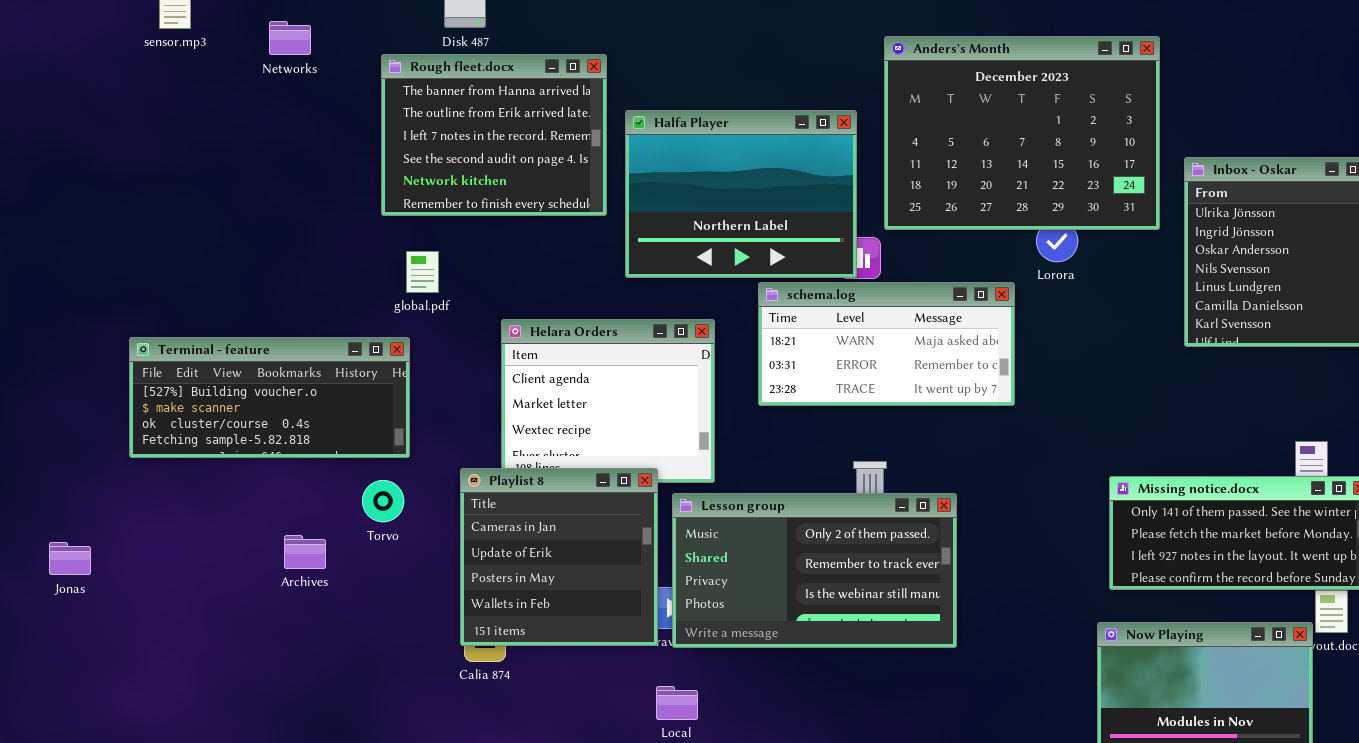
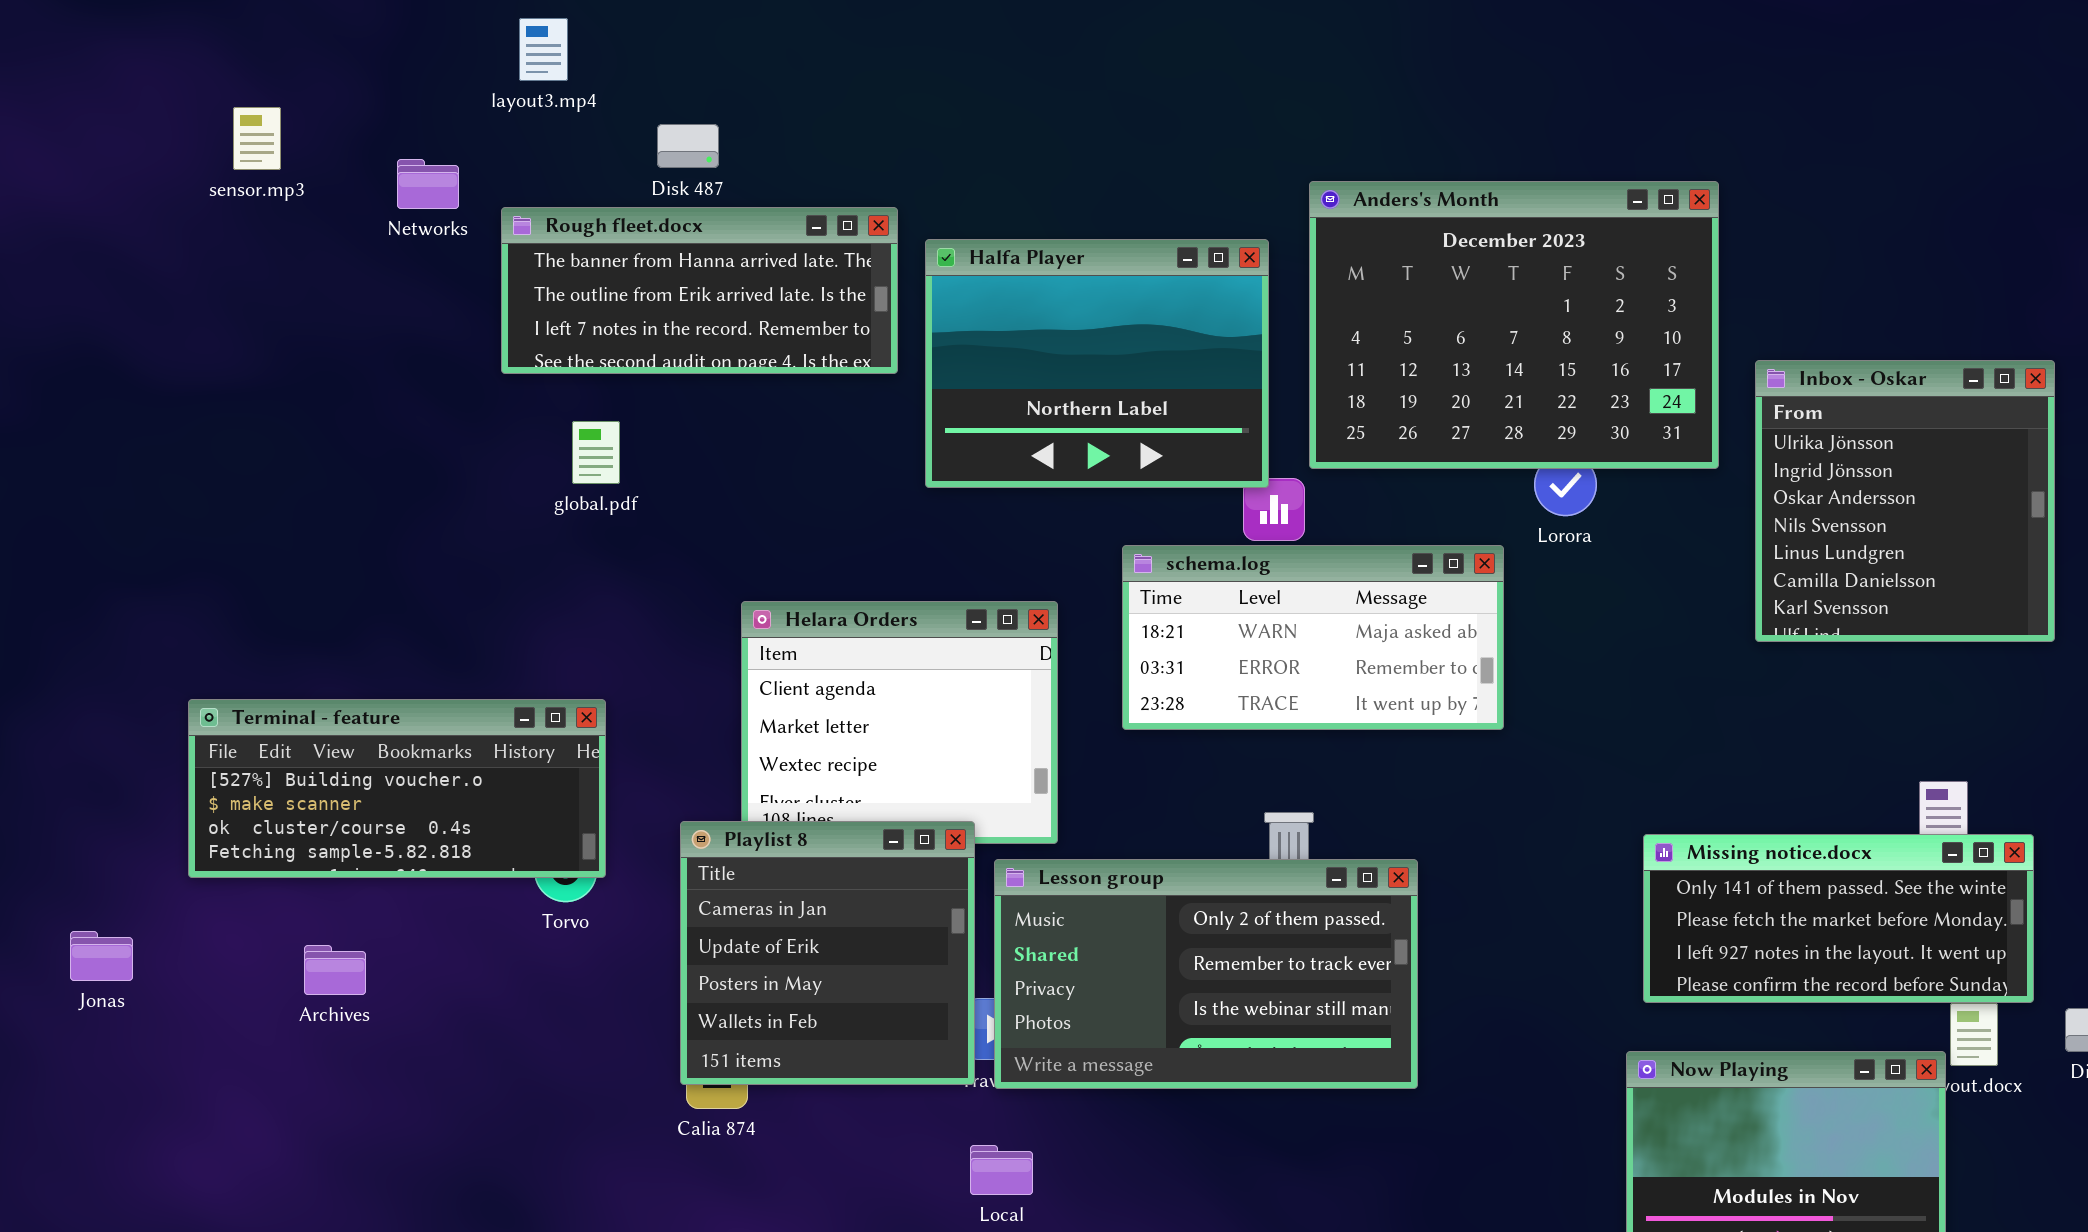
Rough fleet.docx: [381,54,607,216] -> [501,207,898,374], resized
Halfa Player: [625,110,857,278] -> [925,239,1269,488], moved
global.pdf: [406,251,439,293] -> [572,421,620,484], moved
Terminal - feature: [129,337,410,458] -> [188,699,606,878], moved
Archives: [284,535,326,569] -> [304,945,366,995], moved

